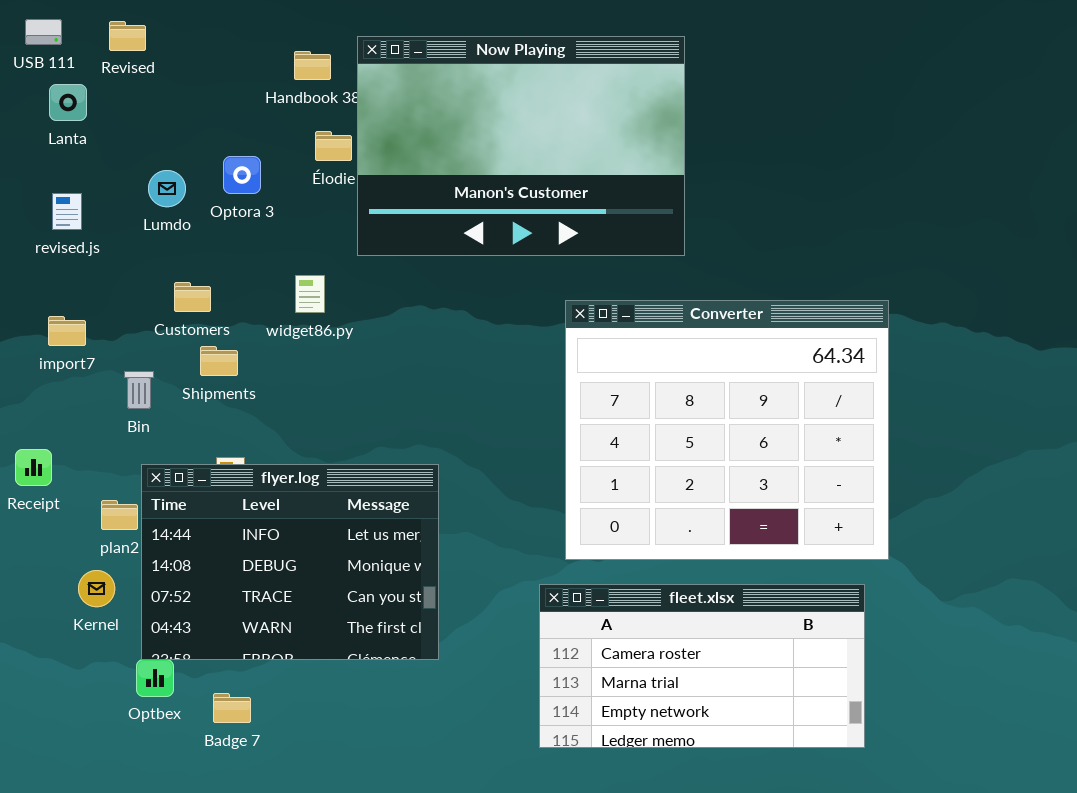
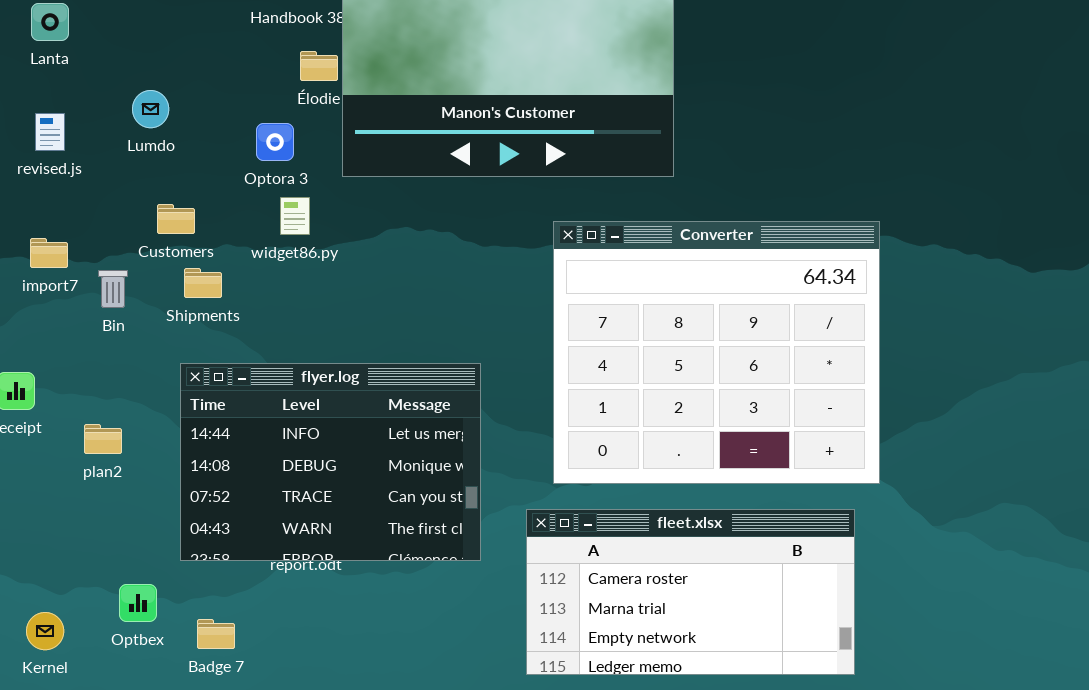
Optora 3: [223,156,261,194] -> [256,123,294,161], moved
Bin: [124,371,154,409] -> [98,270,128,308], moved
flyer.log: [141,464,439,660] -> [180,363,481,561], moved
Kernel: [78,570,115,607] -> [26,612,64,650], moved

